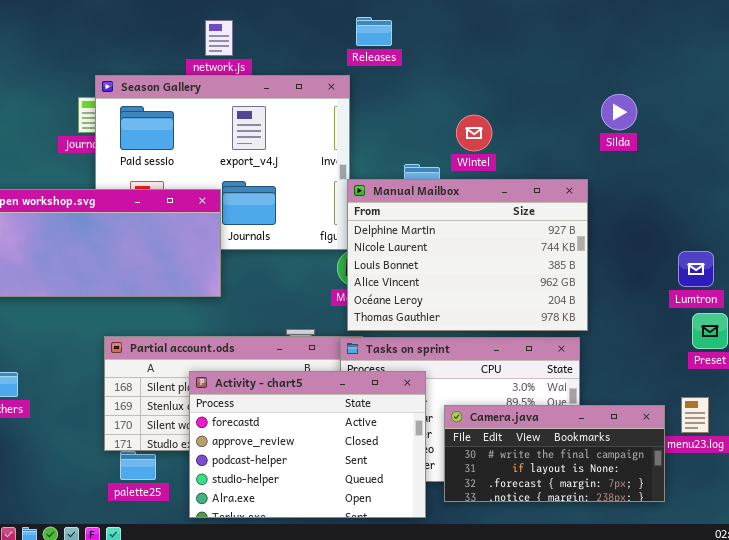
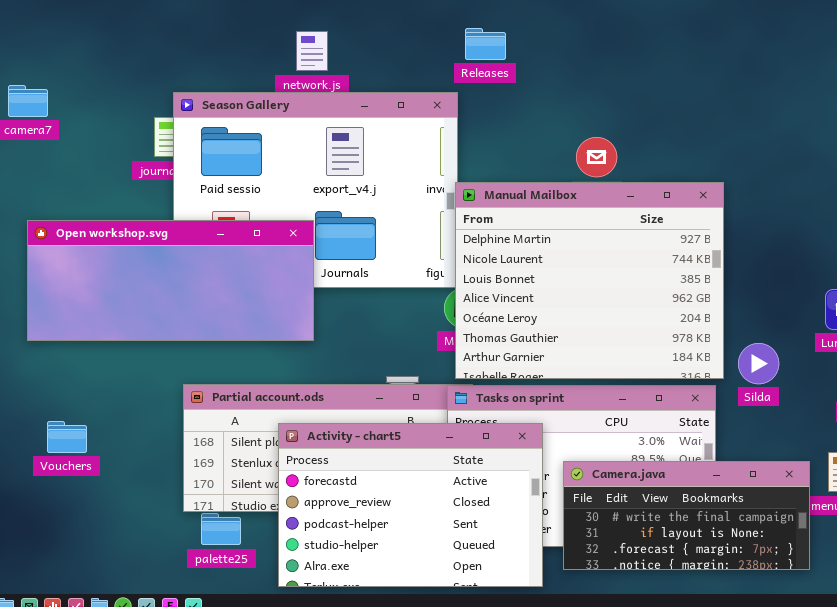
Silda: [601,94,637,130] -> [738,343,779,384], moved
Manual Mailbox: [347,179,588,331] -> [455,182,724,379], resized

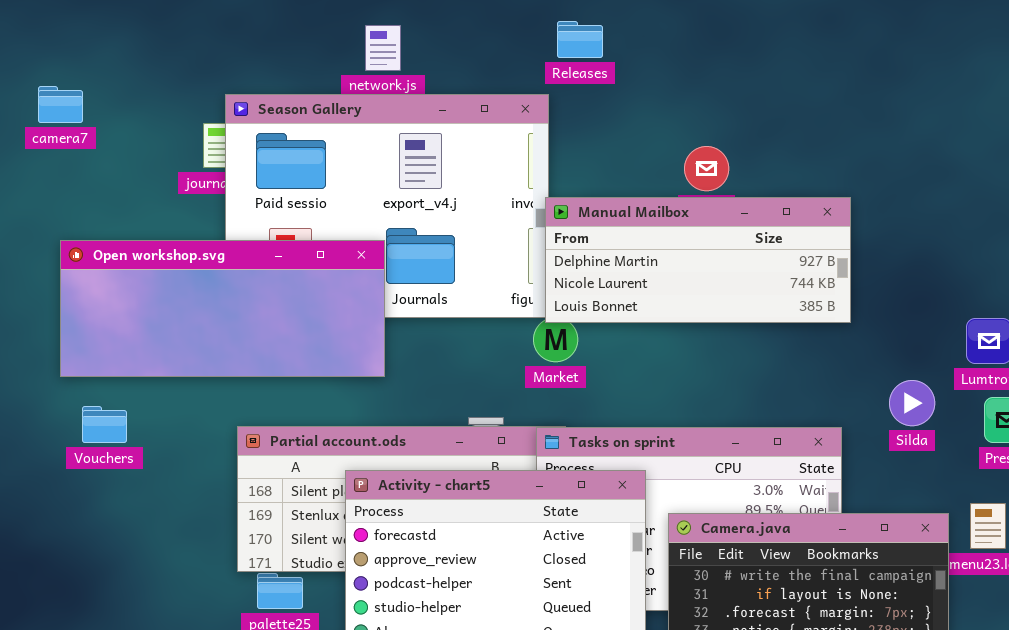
Manual Mailbox: [455,182,724,379] -> [545,197,851,323], resized
Silda: [738,343,779,384] -> [889,380,935,426], moved
Vouchers: [47,421,87,453] -> [82,406,127,443], moved

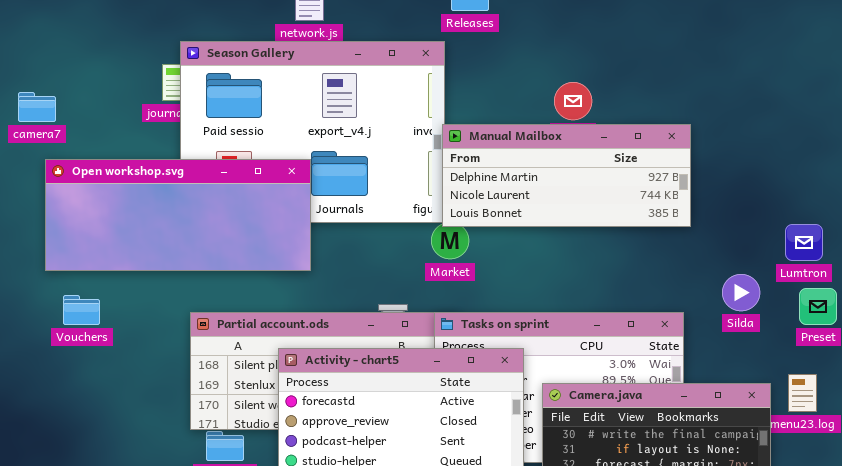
camera7: [38,86,83,123] -> [18,92,56,122], moved

